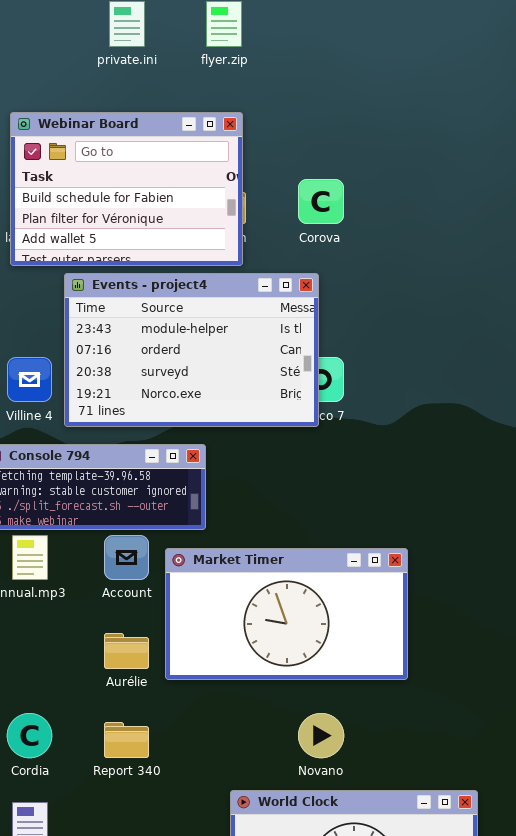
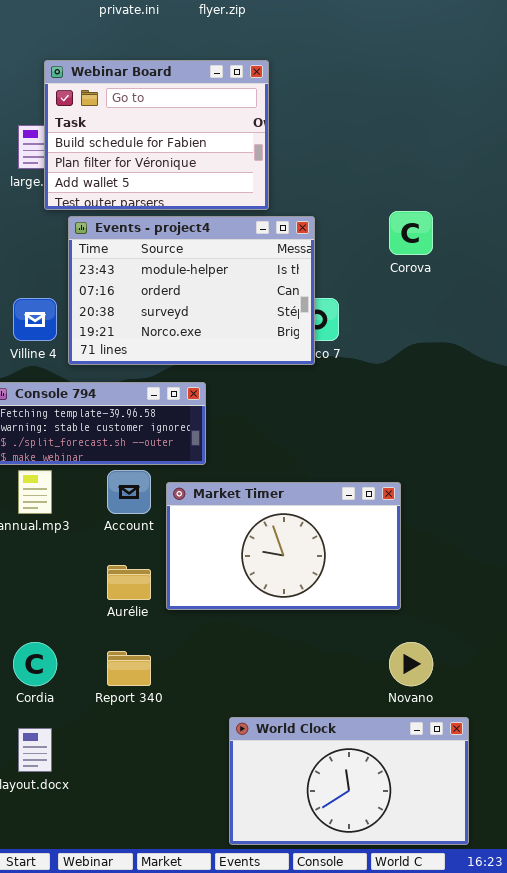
Webinar Board: [10,112,243,266] -> [44,60,269,210], moved
Corova: [298,179,344,224] -> [389,211,433,255], moved
Novano: [298,713,344,758] -> [389,642,433,686], moved

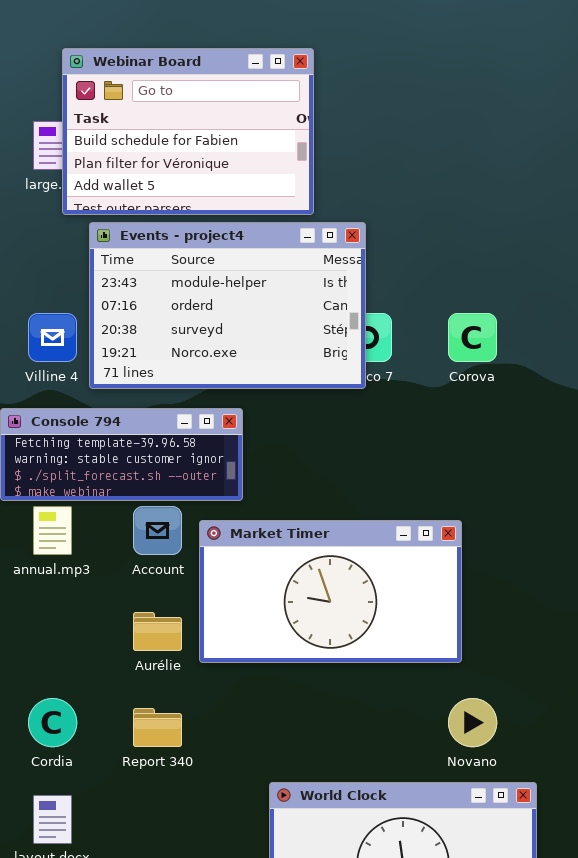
Corova: [389,211,433,255] -> [448,313,497,362], moved

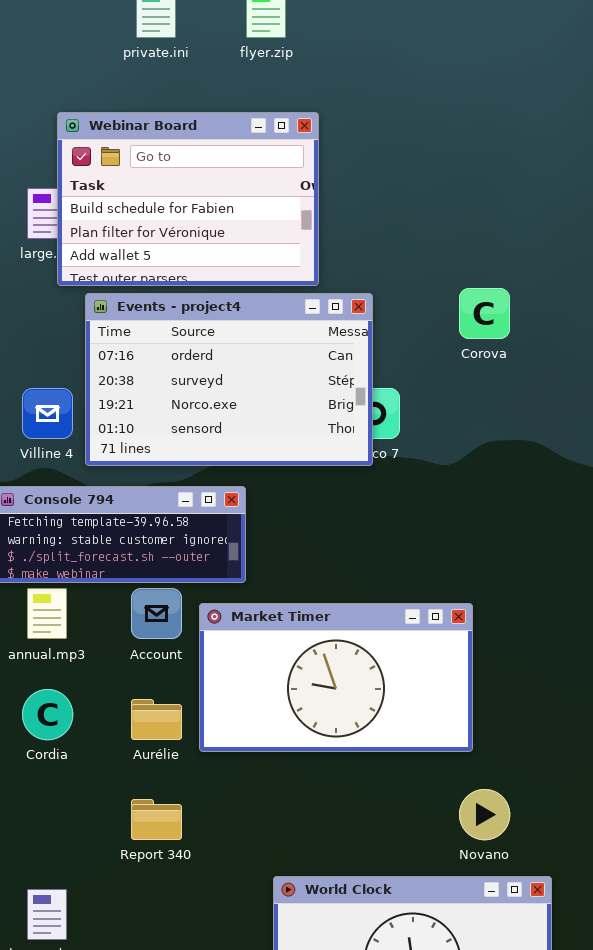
Events - project4: [89,222,366,389] -> [85,293,373,466], scrolled down 1 row
Corova: [448,313,497,362] -> [459,288,510,339], moved
Cordia: [28,698,77,747] -> [22,689,73,740], moved

